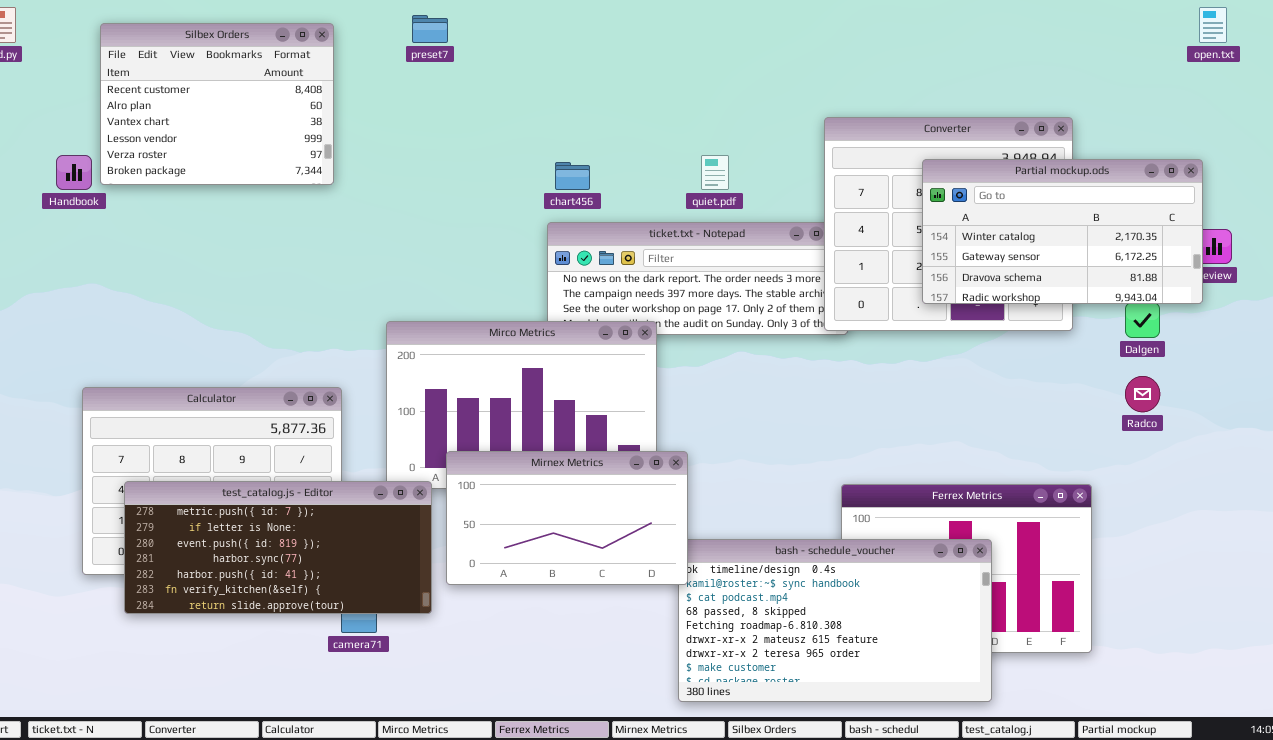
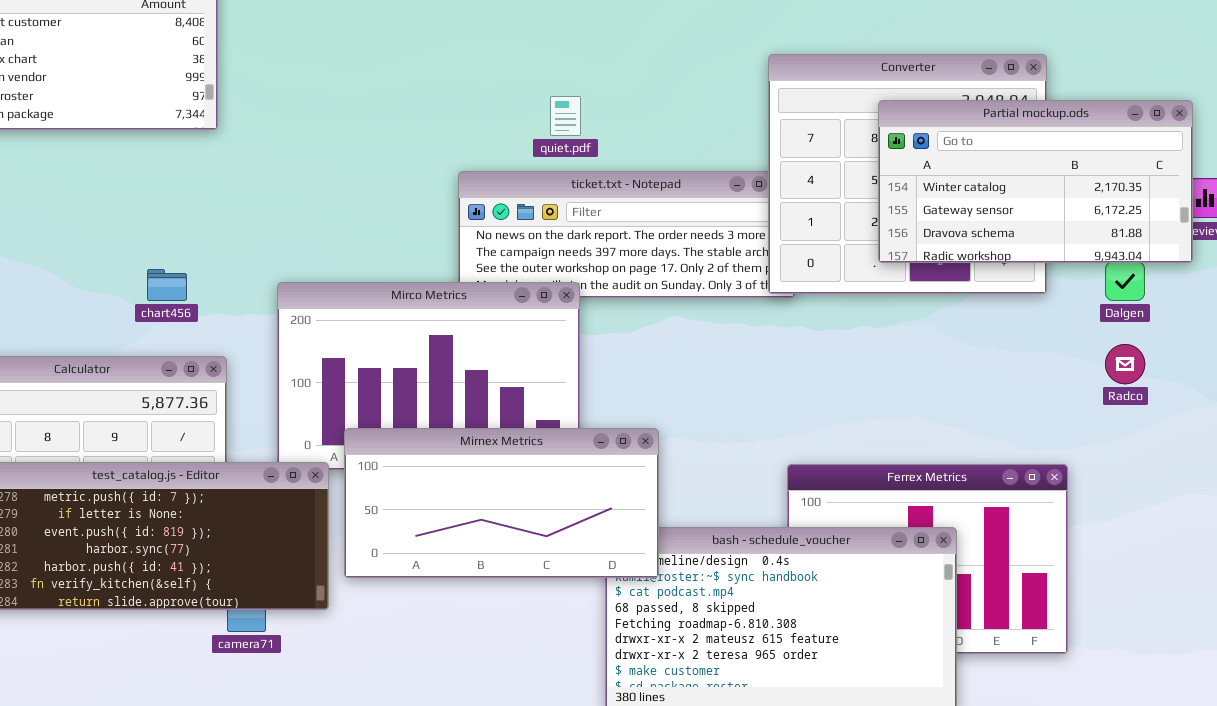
quiet.pdf: [701,155,729,190] -> [550,96,581,136], moved
chart456: [555,162,590,190] -> [147,269,187,301], moved
Mirnex Metrics: [446,451,688,585] -> [344,428,659,578], resized

